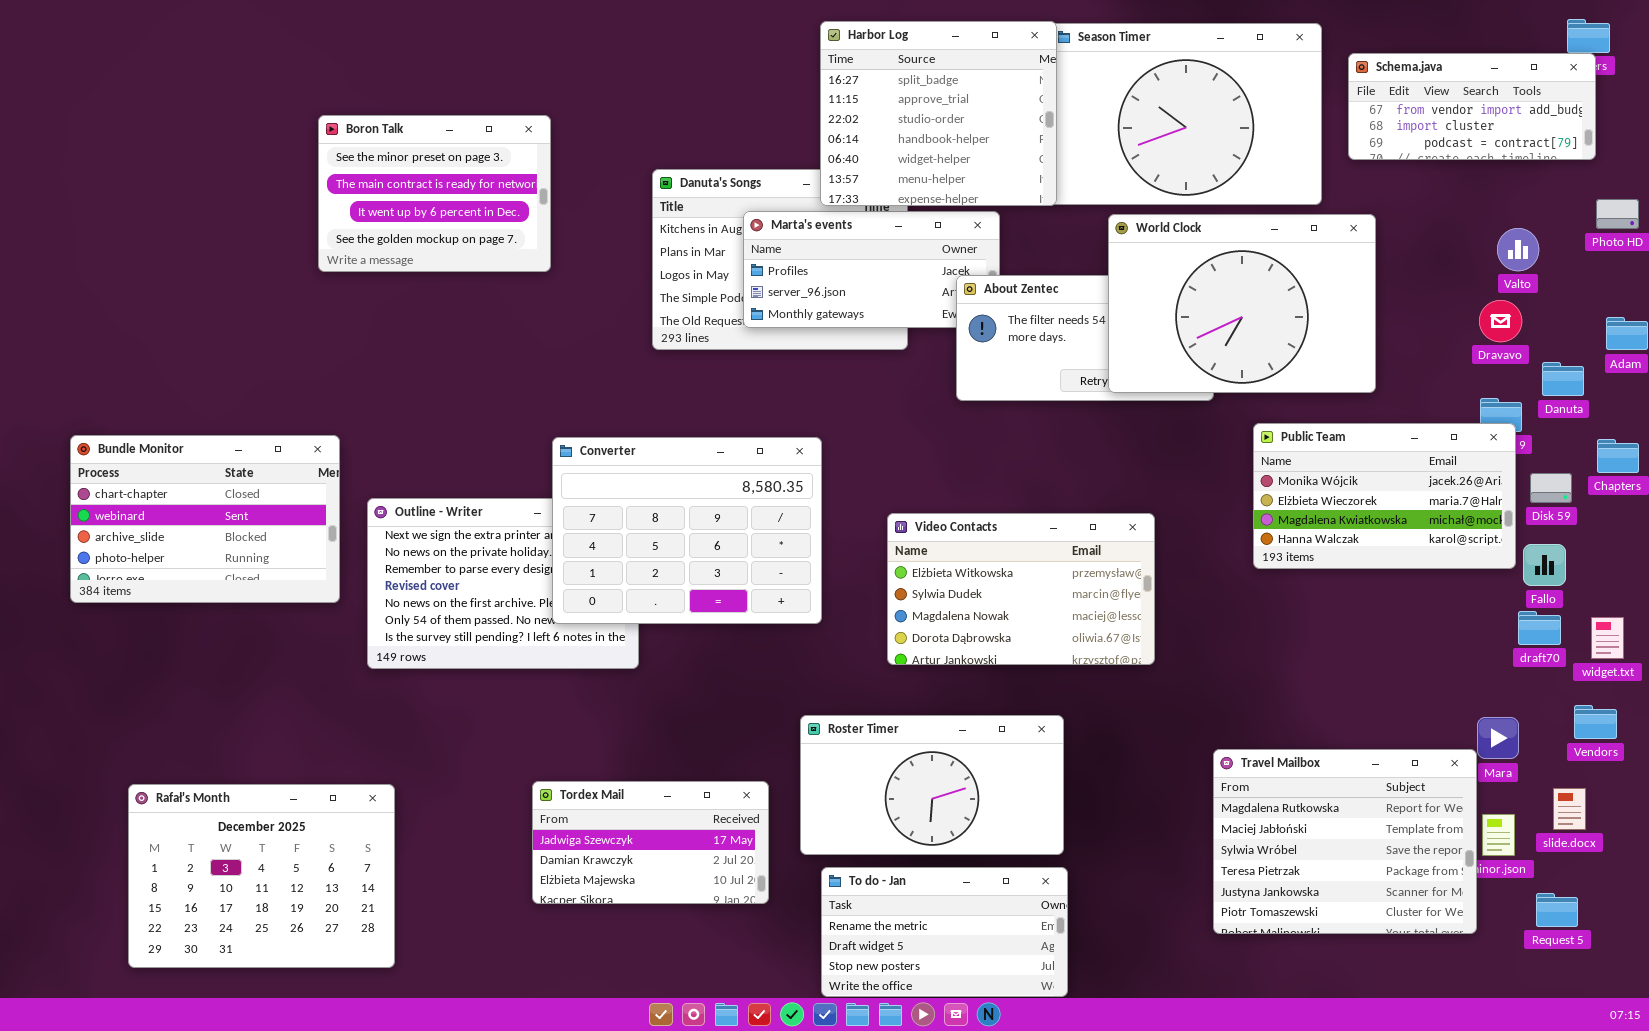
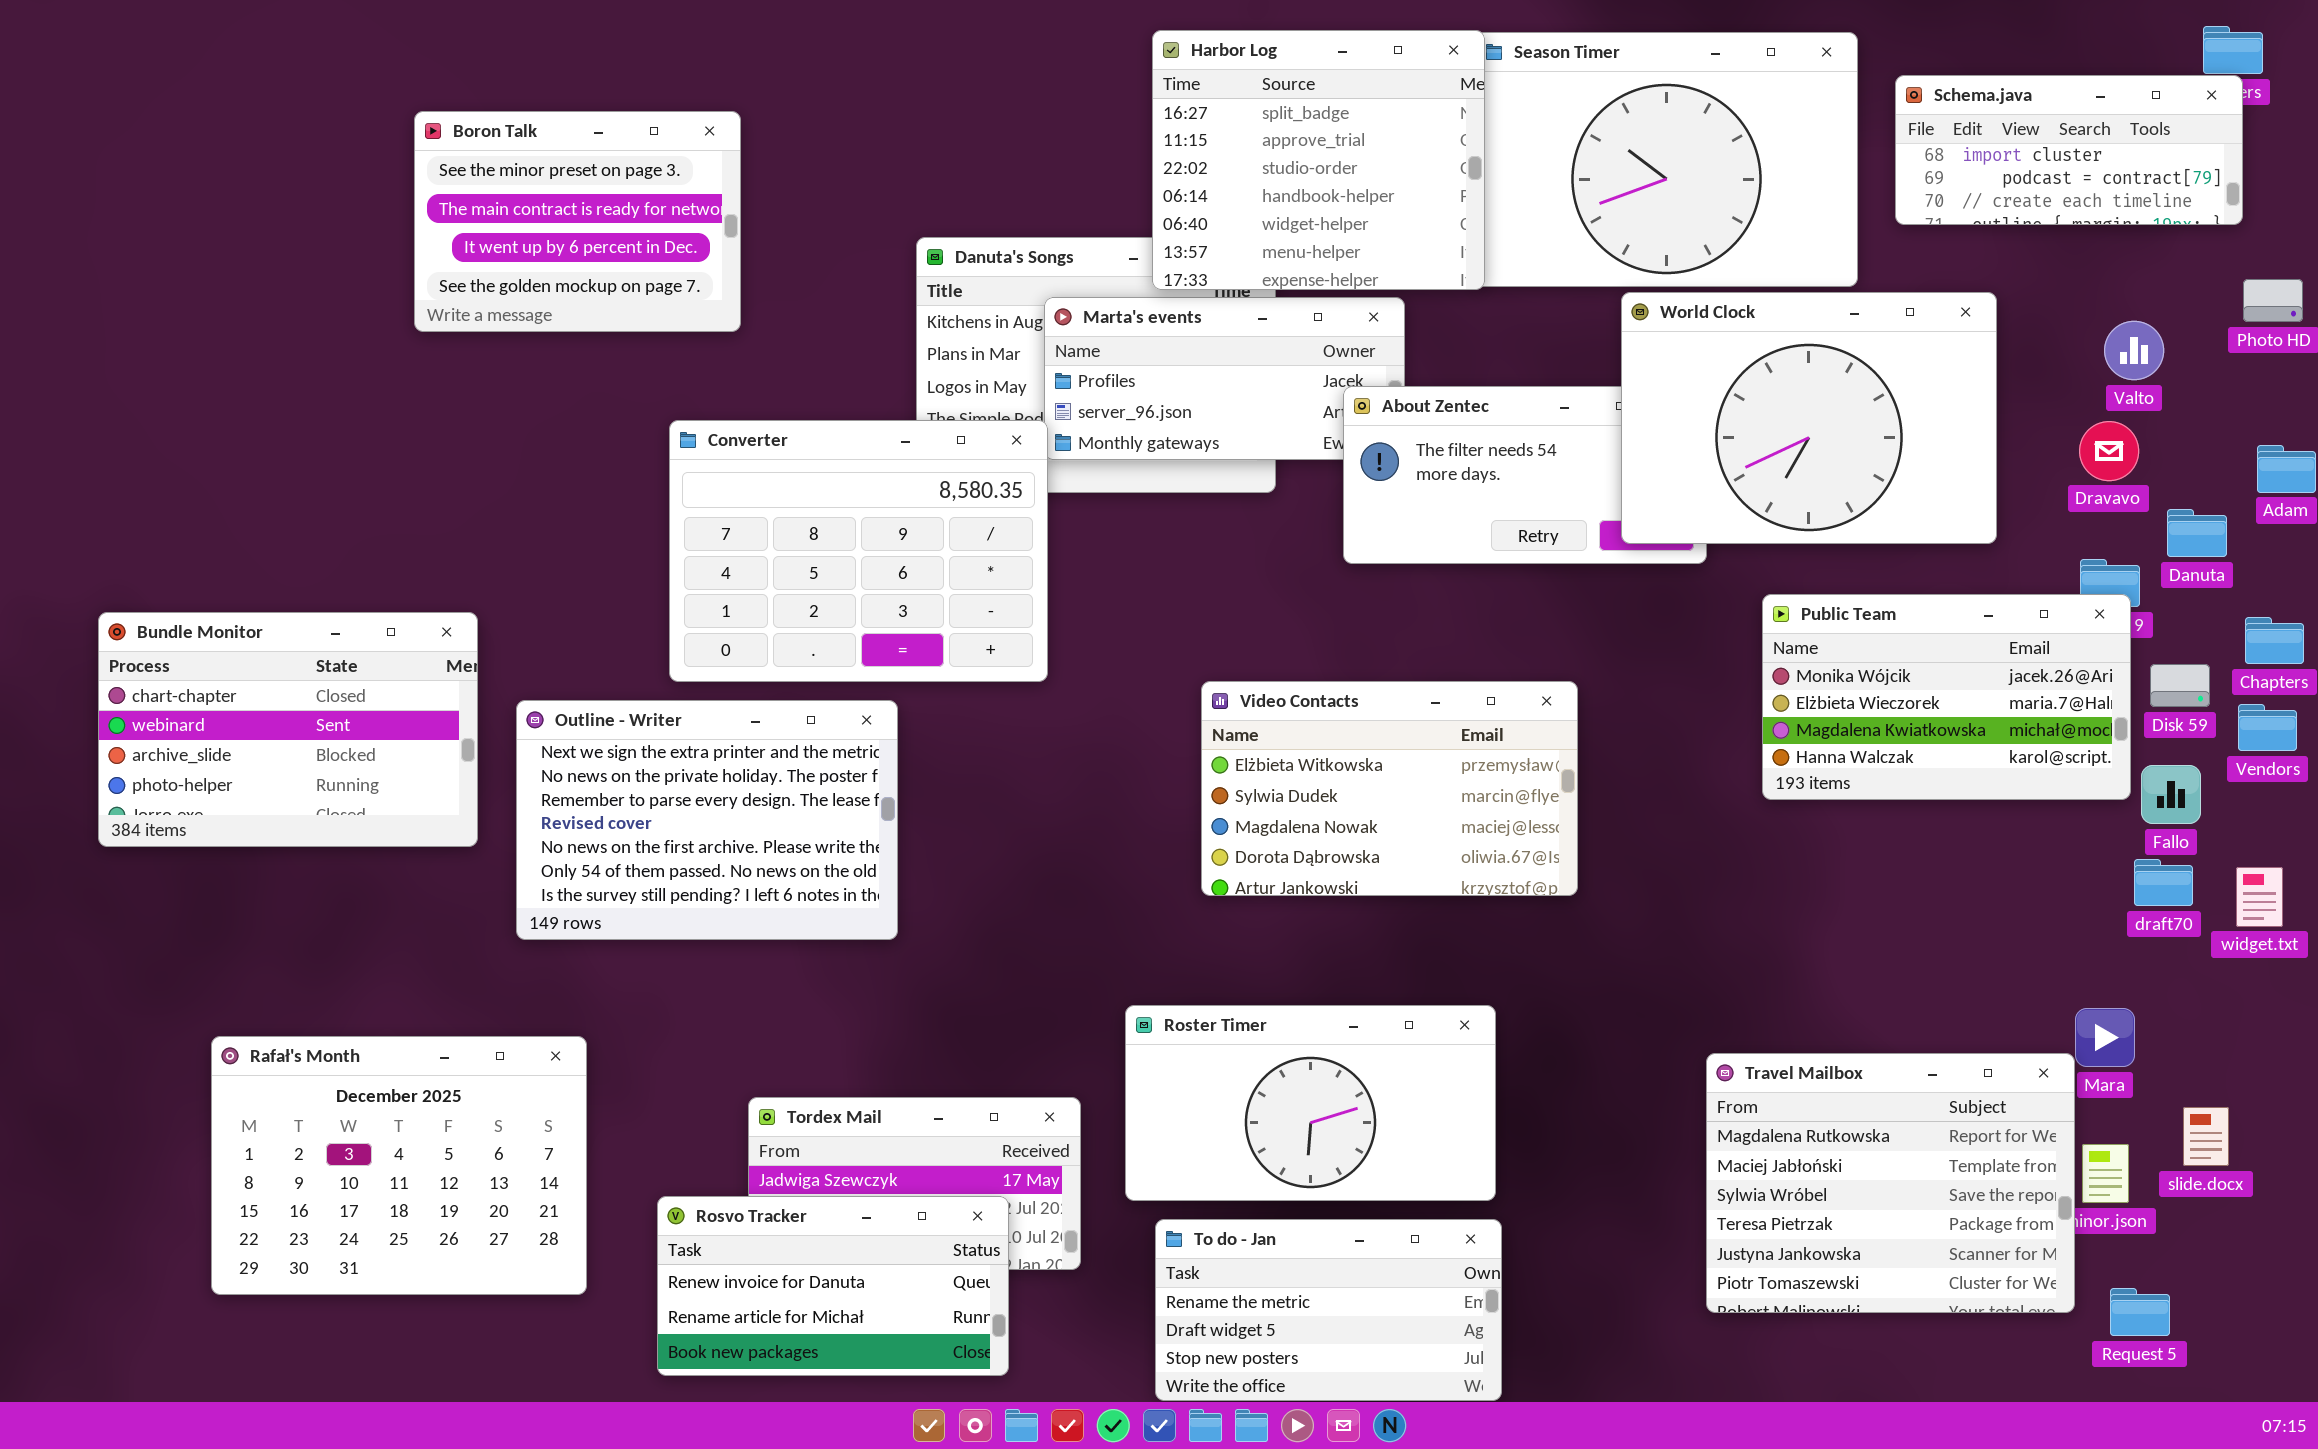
Schema.java: [1348,53,1596,160] -> [1895,75,2243,225], scrolled down 1 row
Boron Talk: [318,115,551,272] -> [414,111,741,332], moved
World Clock: [1108,214,1376,393] -> [1621,292,1997,544], moved
Converter: [552,437,822,624] -> [669,420,1048,682], moved
Video Contacts: [887,513,1155,665] -> [1201,681,1578,896], moved
Vendors: [1574,705,1617,739] -> [2238,704,2297,751], moved
Rafał's Month: [128,784,395,968] -> [211,1036,587,1295], moved
Rosvo Tracker: none -> [657,1196,1009,1376], opened
Request 5: [1536,893,1578,927] -> [2110,1288,2170,1336], moved

